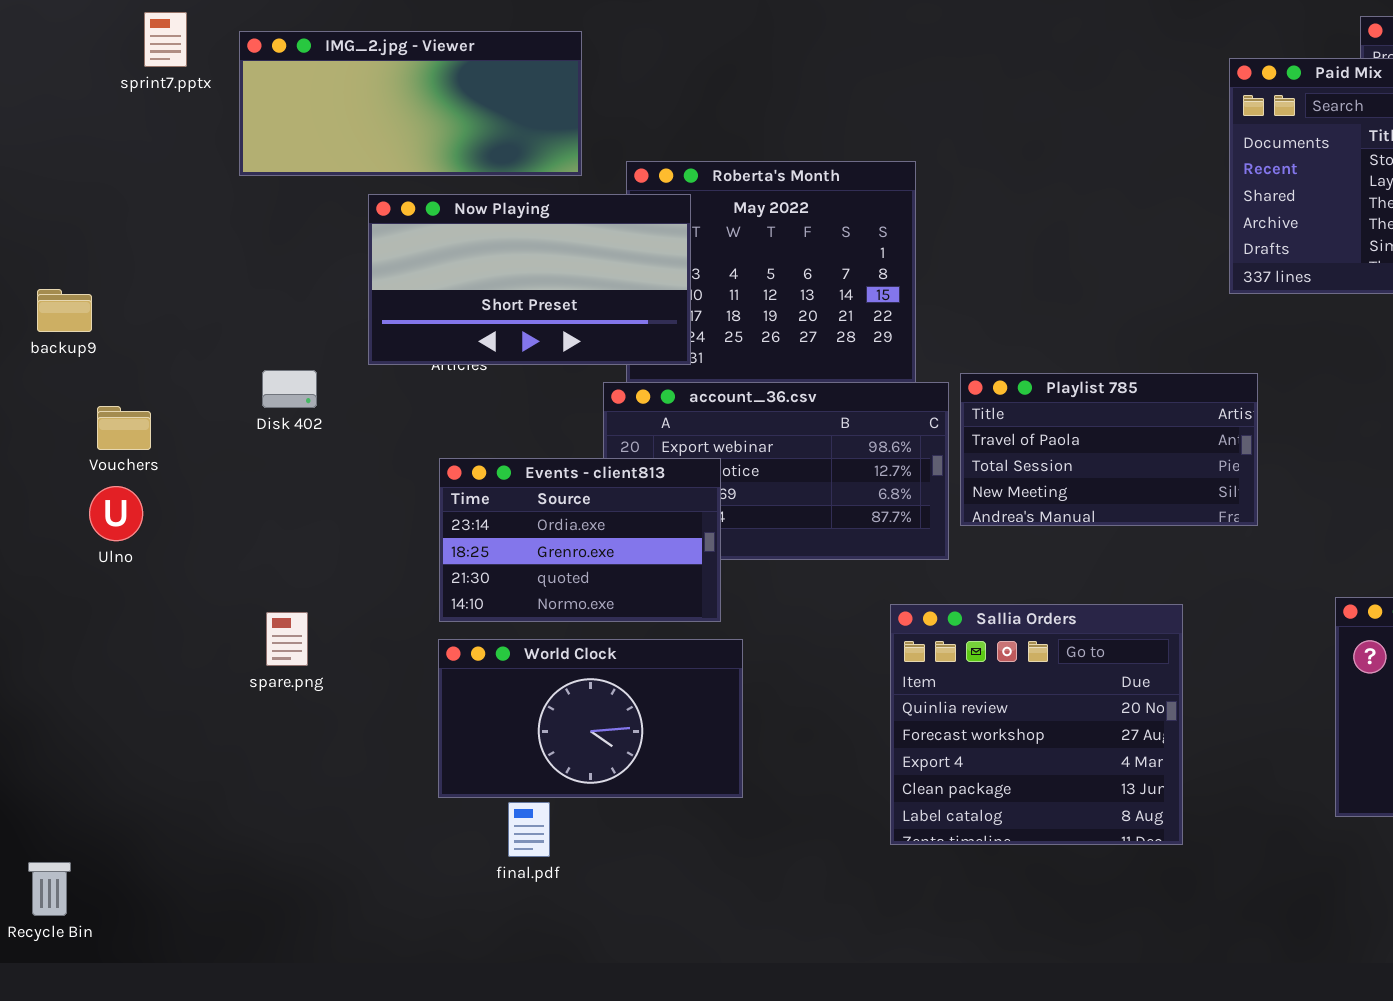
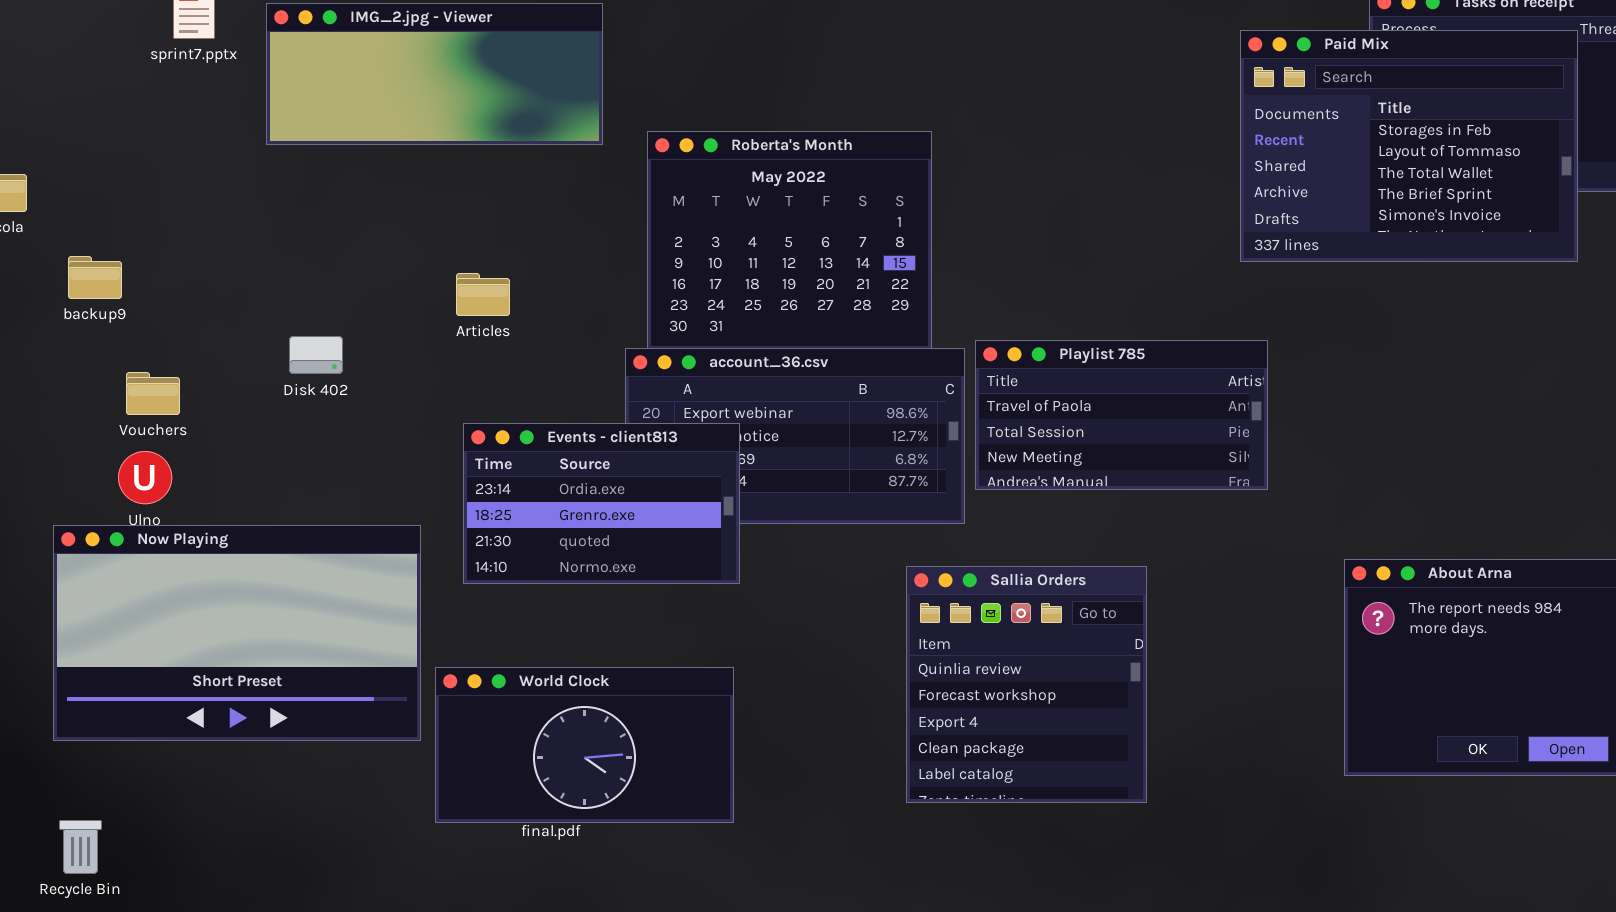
Now Playing: [368,194,691,365] -> [53,525,421,741], moved, resized
Sallia Orders: [890,604,1183,845] -> [906,566,1147,803], resized
World Clock: [438,639,743,798] -> [435,667,734,823], moved

